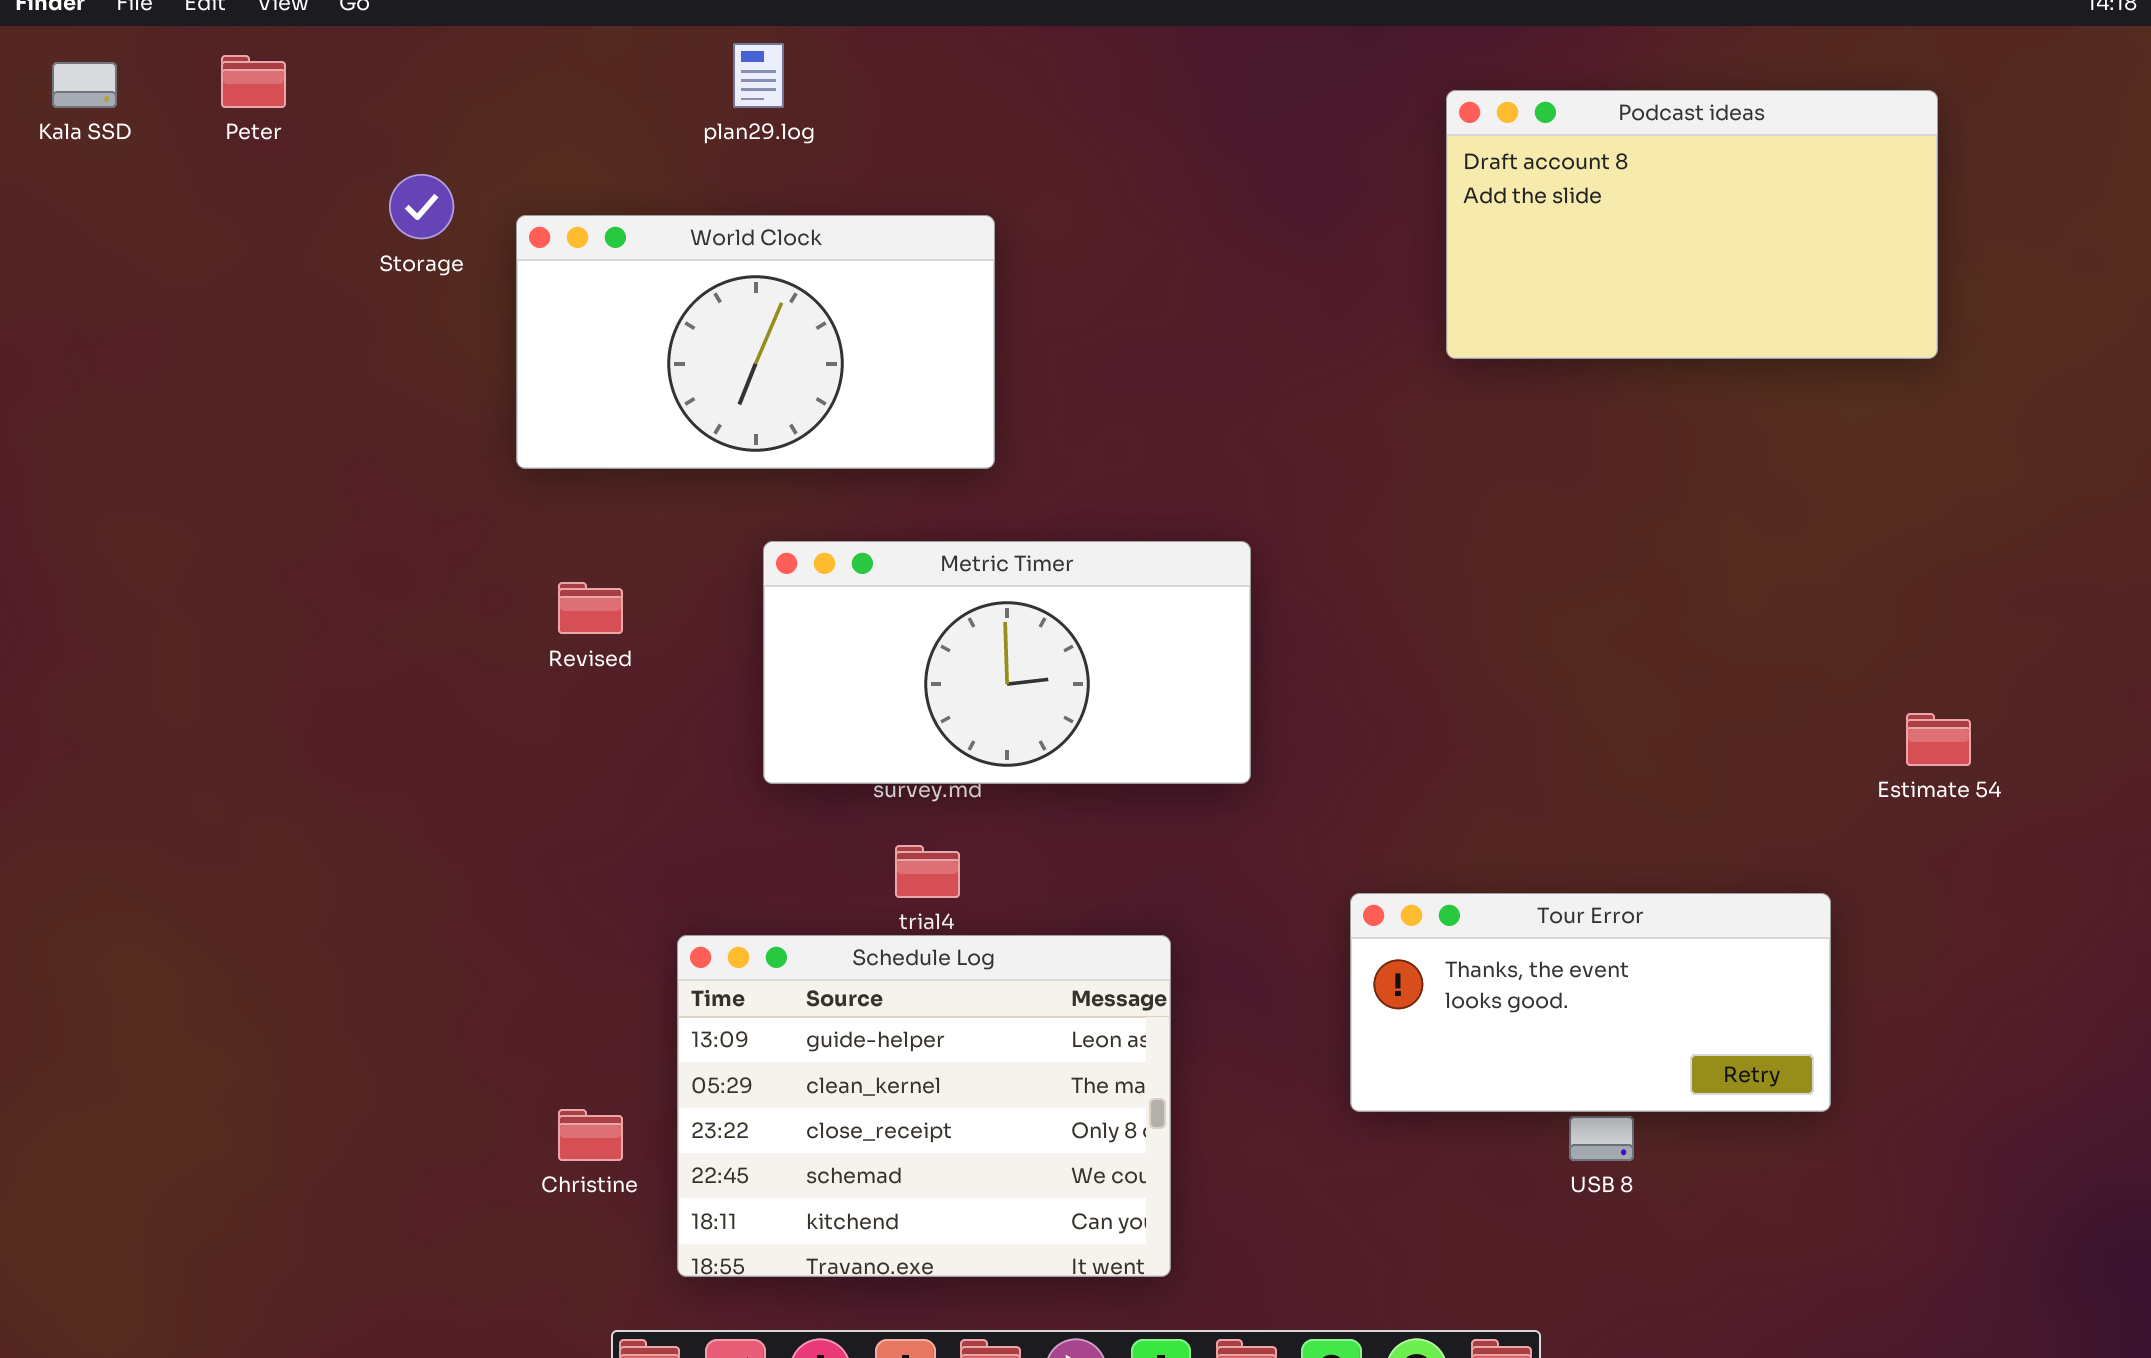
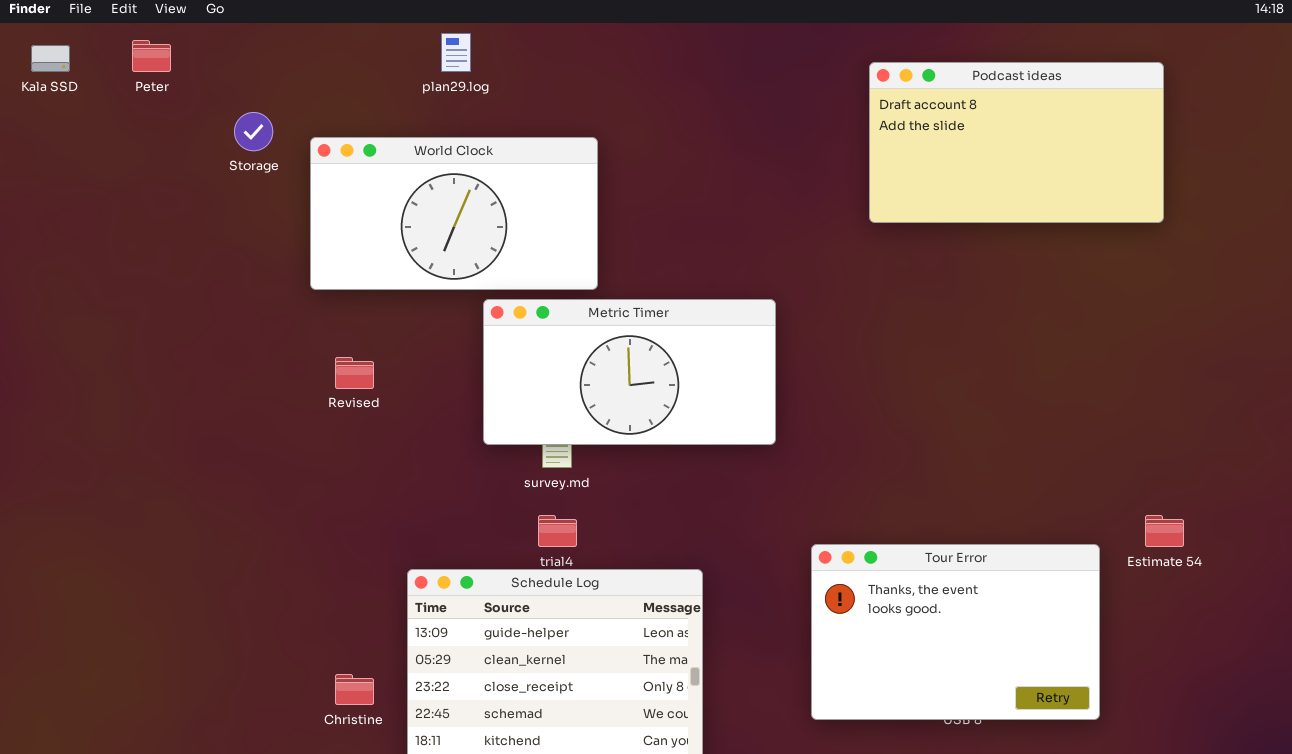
Metric Timer: [763,541,1251,784] -> [483,299,776,445], moved
Estimate 54: [1906,713,1971,766] -> [1145,515,1184,547], moved
Tour Error: [1350,893,1831,1112] -> [811,544,1100,720], resized

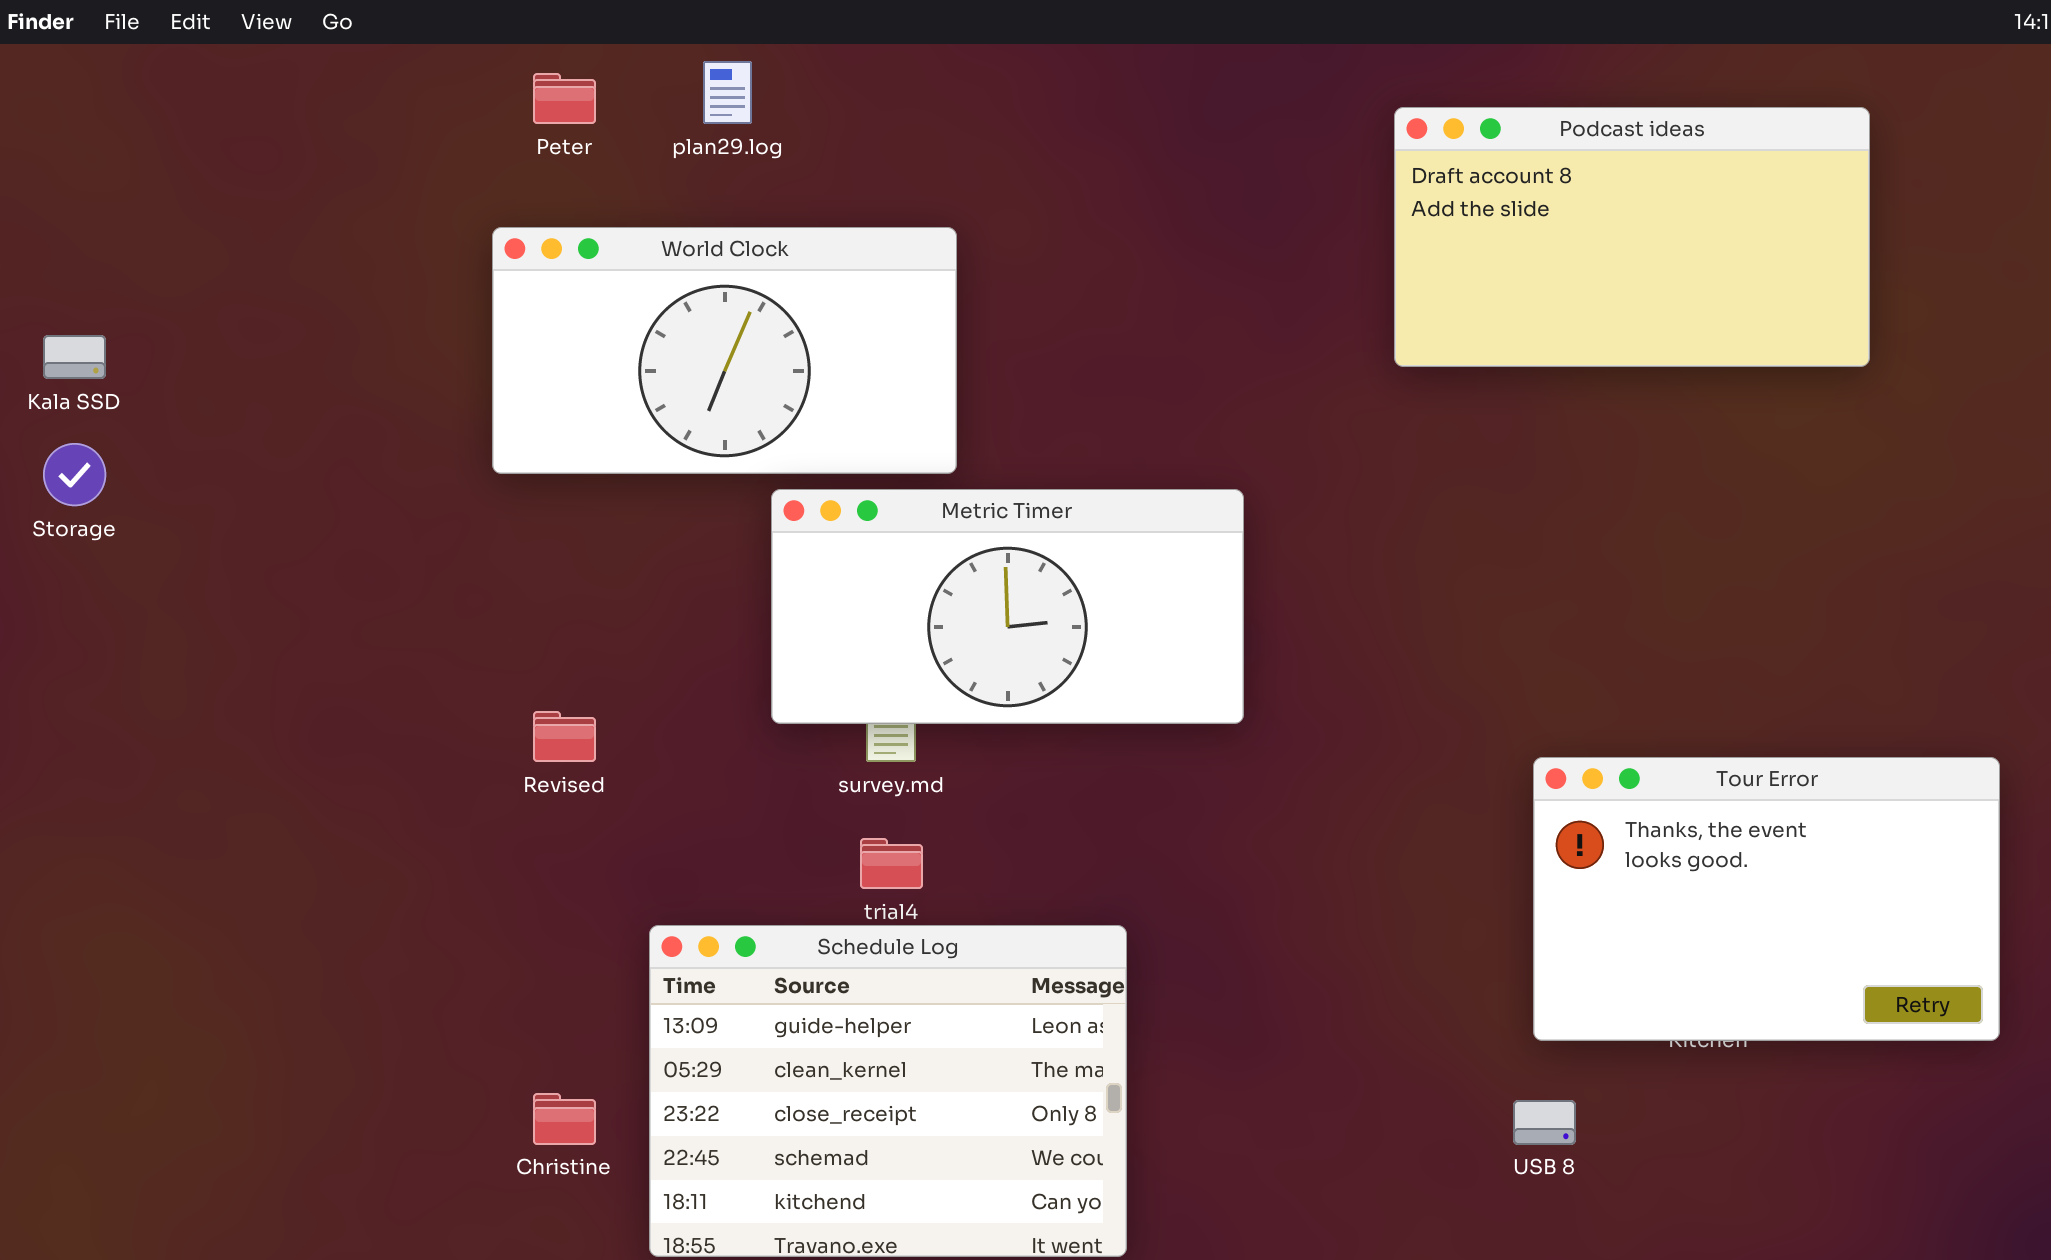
Peter: [132,40,171,72] -> [533,73,596,124], moved
Kala SSD: [31,45,70,72] -> [43,335,106,379], moved
Storage: [234,112,273,151] -> [43,443,106,506], moved
Revised: [335,357,374,389] -> [533,711,596,762], moved
Tour Error: [811,544,1100,720] -> [1533,757,2000,1041], moved

